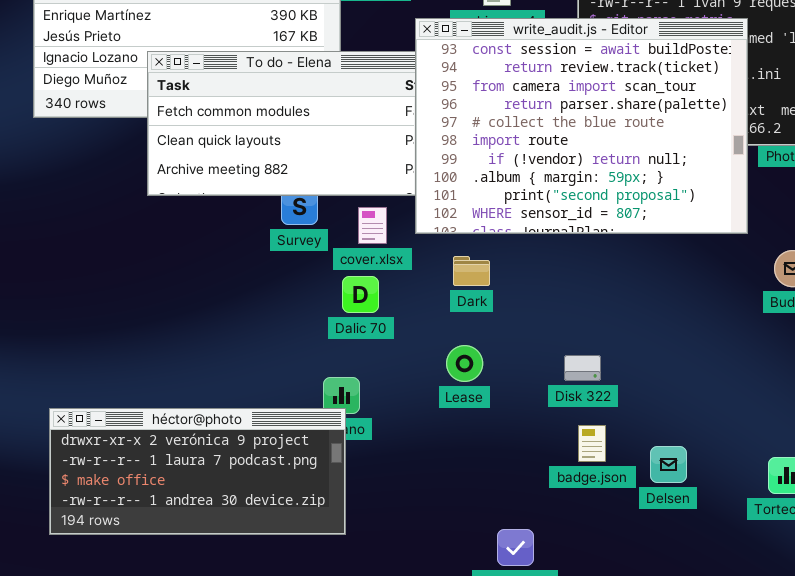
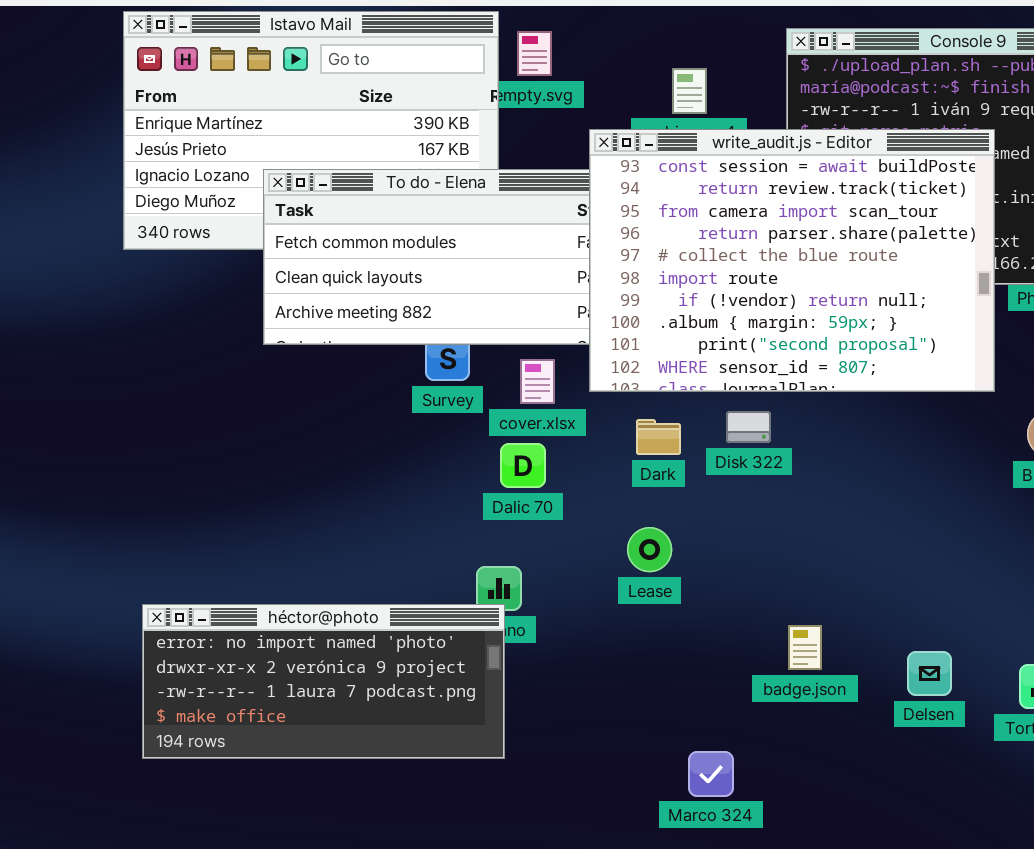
Disk 322: [564,355,601,381] -> [726,411,771,443], moved
héctor@photo: [49,408,346,535] -> [142,604,505,759], scrolled up 1 row
Delsen: [650,446,687,483] -> [907,651,952,696], moved

